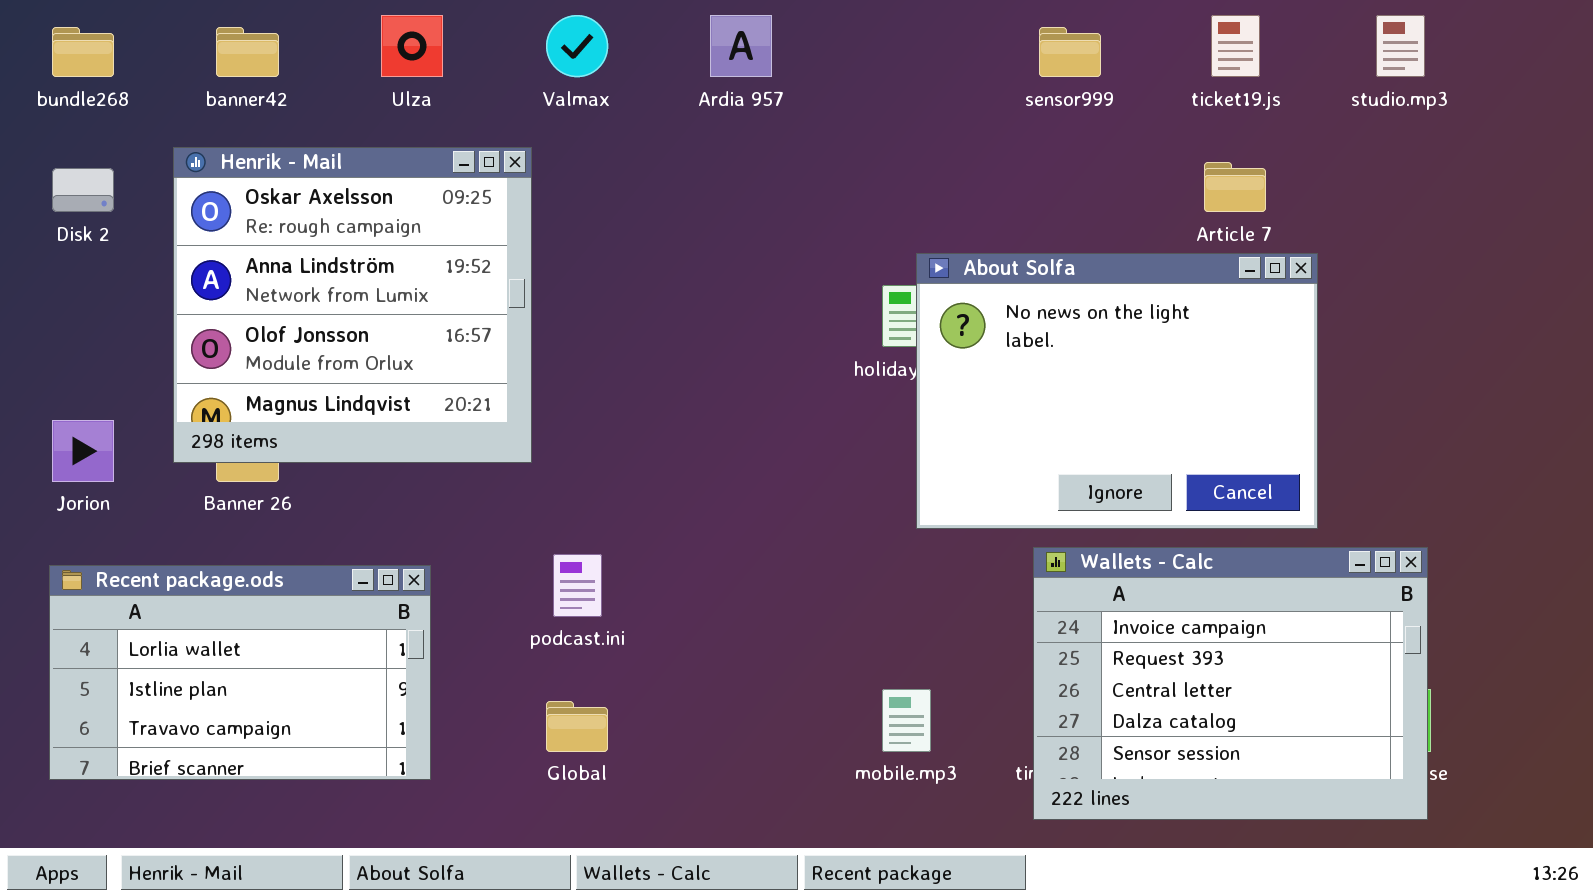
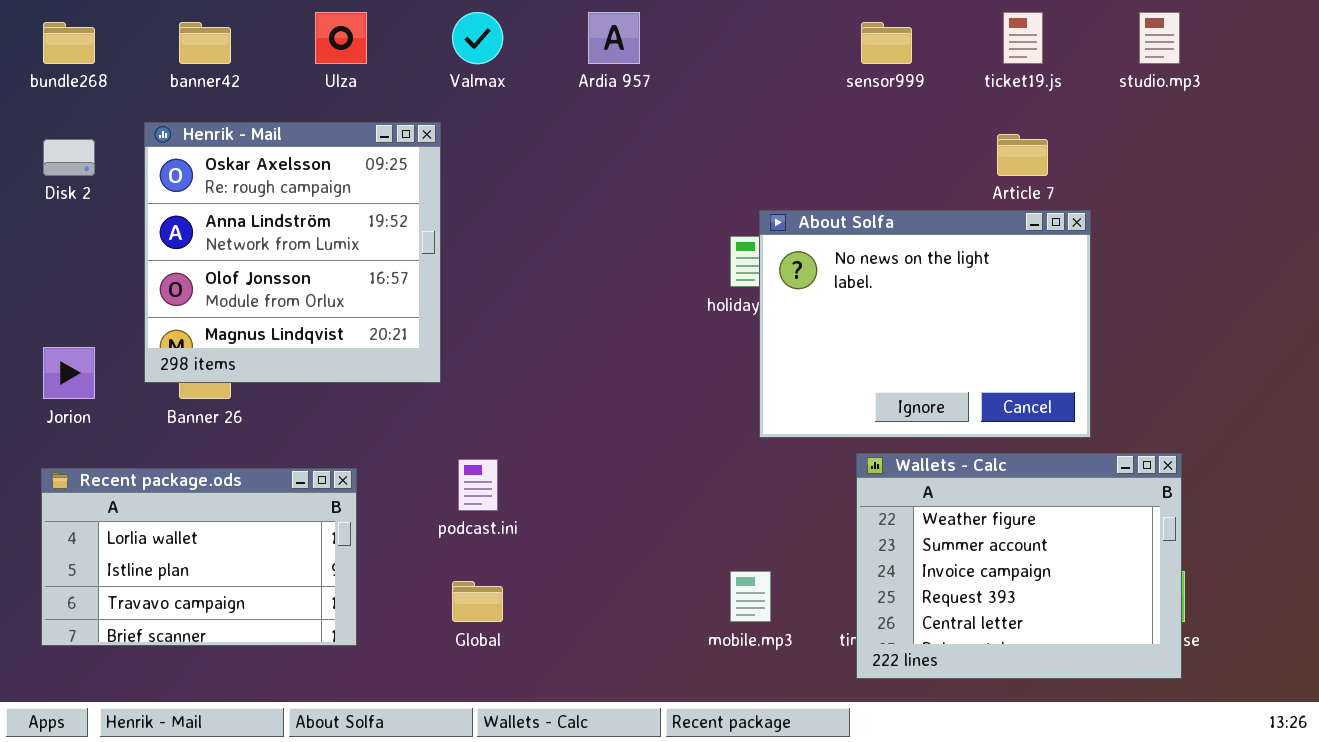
Wallets - Calc: [1033,547,1428,820] -> [856,453,1182,679], scrolled up 2 rows

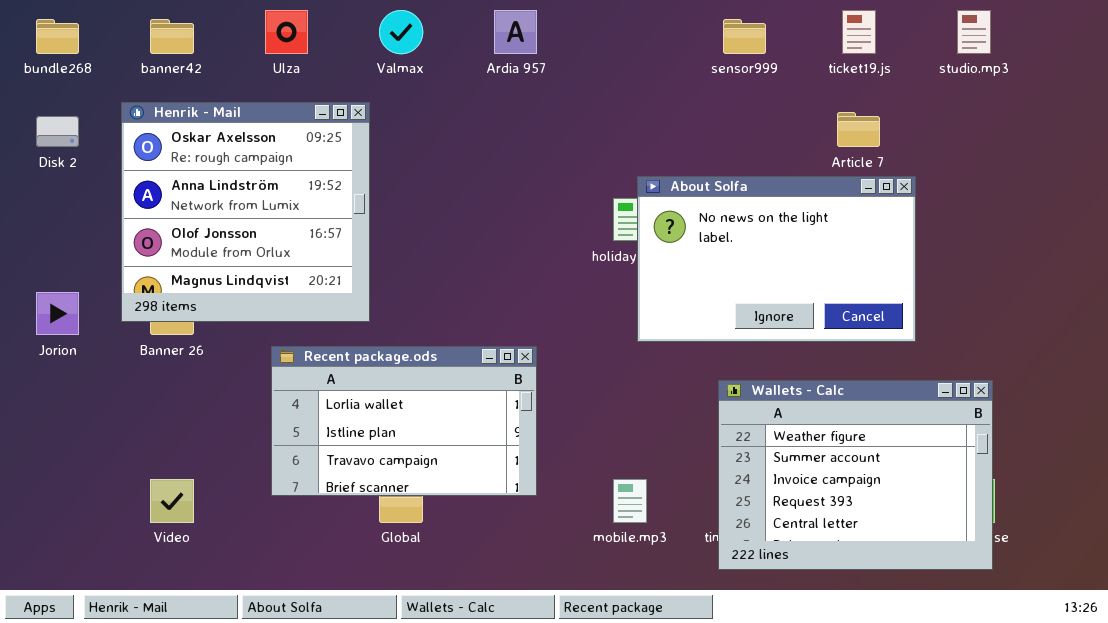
About Solfa: [759,210,1091,438] -> [637,176,916,342], resized
Recent package.ods: [41,468,357,646] -> [271,346,537,496], moved

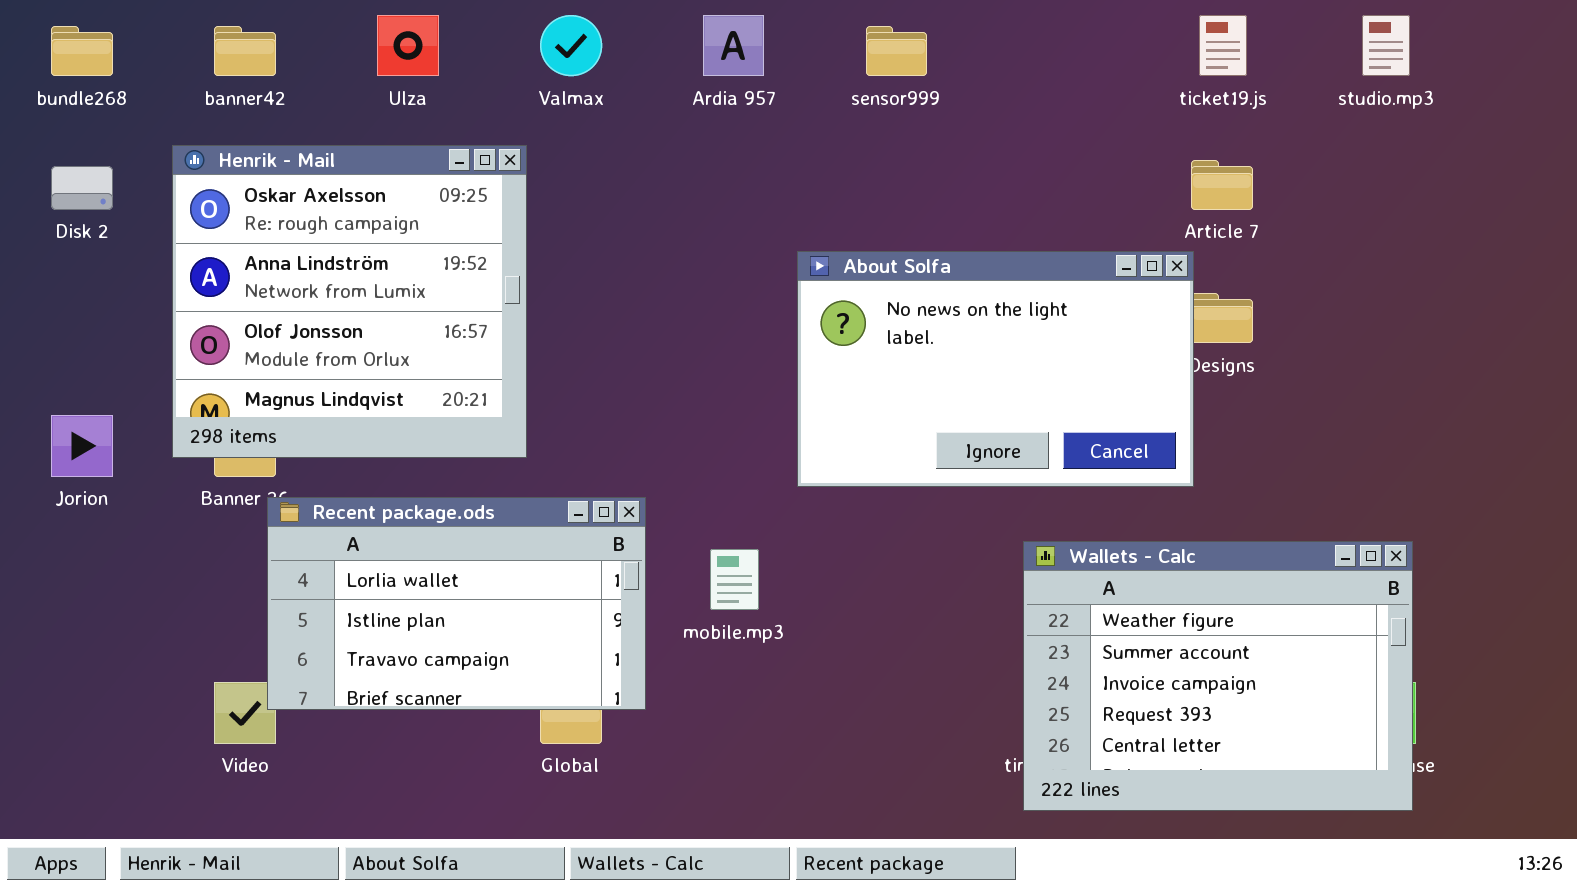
sensor999: [723,19,766,54] -> [866,26,927,76], moved
About Solfa: [637,176,916,342] -> [797,251,1194,487], moved
Recent package.ods: [271,346,537,496] -> [267,497,646,710], moved
mobile.mp3: [613,479,647,523] -> [710,549,759,610], moved

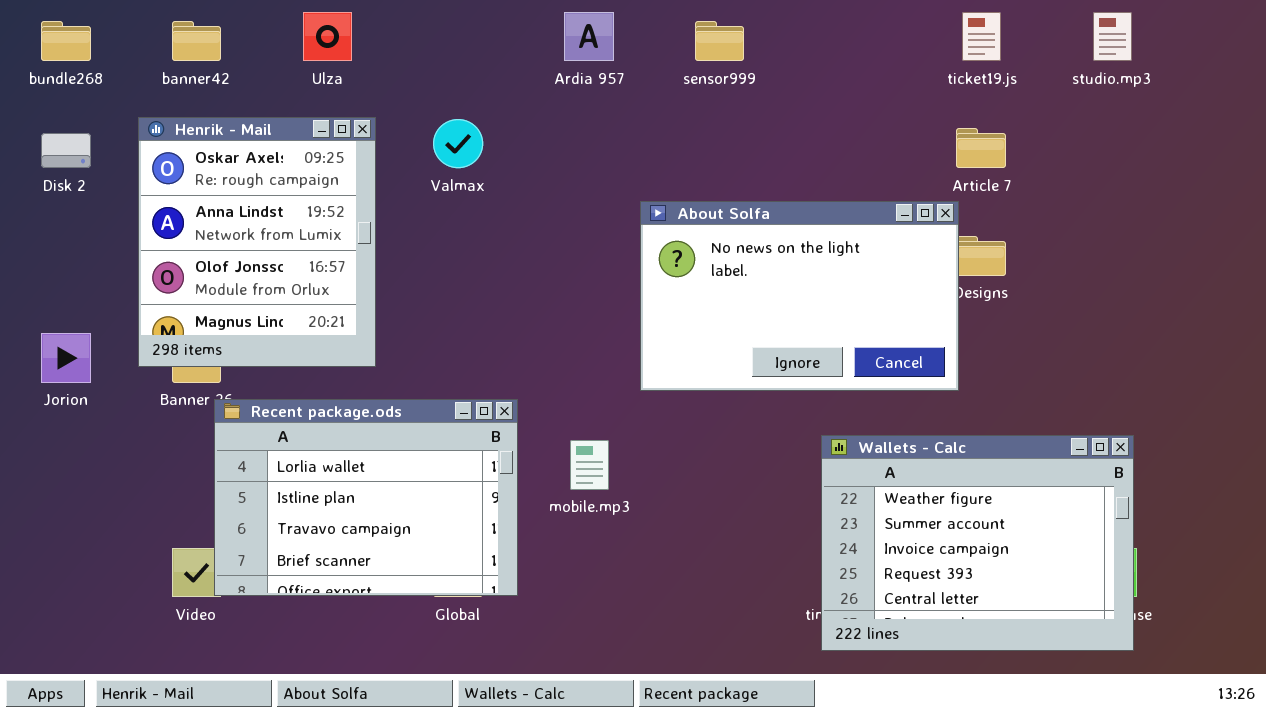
Valmax: [540,15,602,76] -> [433,119,483,168], moved
Henrik - Mail: [172,145,527,458] -> [138,117,376,367], resized
Recent package.ods: [267,497,646,710] -> [214,399,518,596], resized

